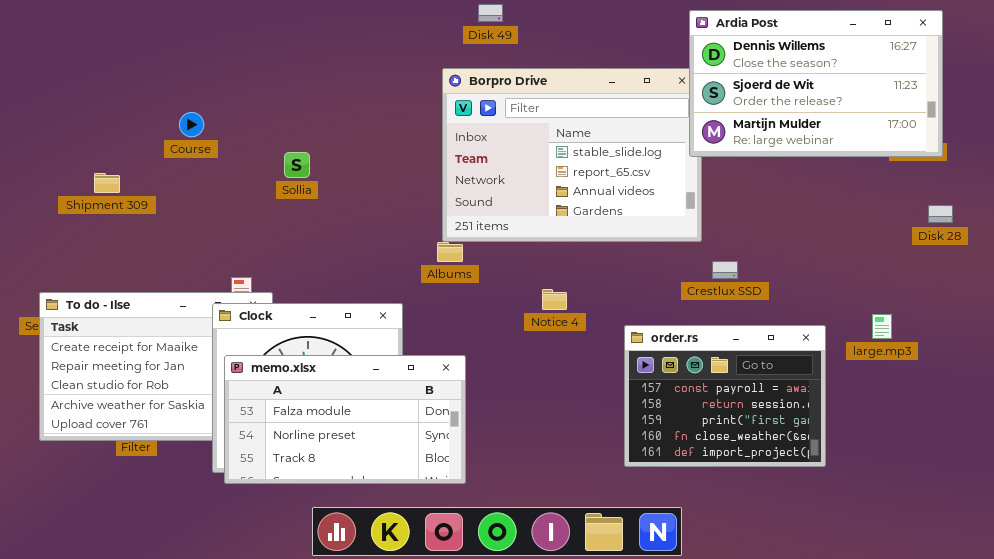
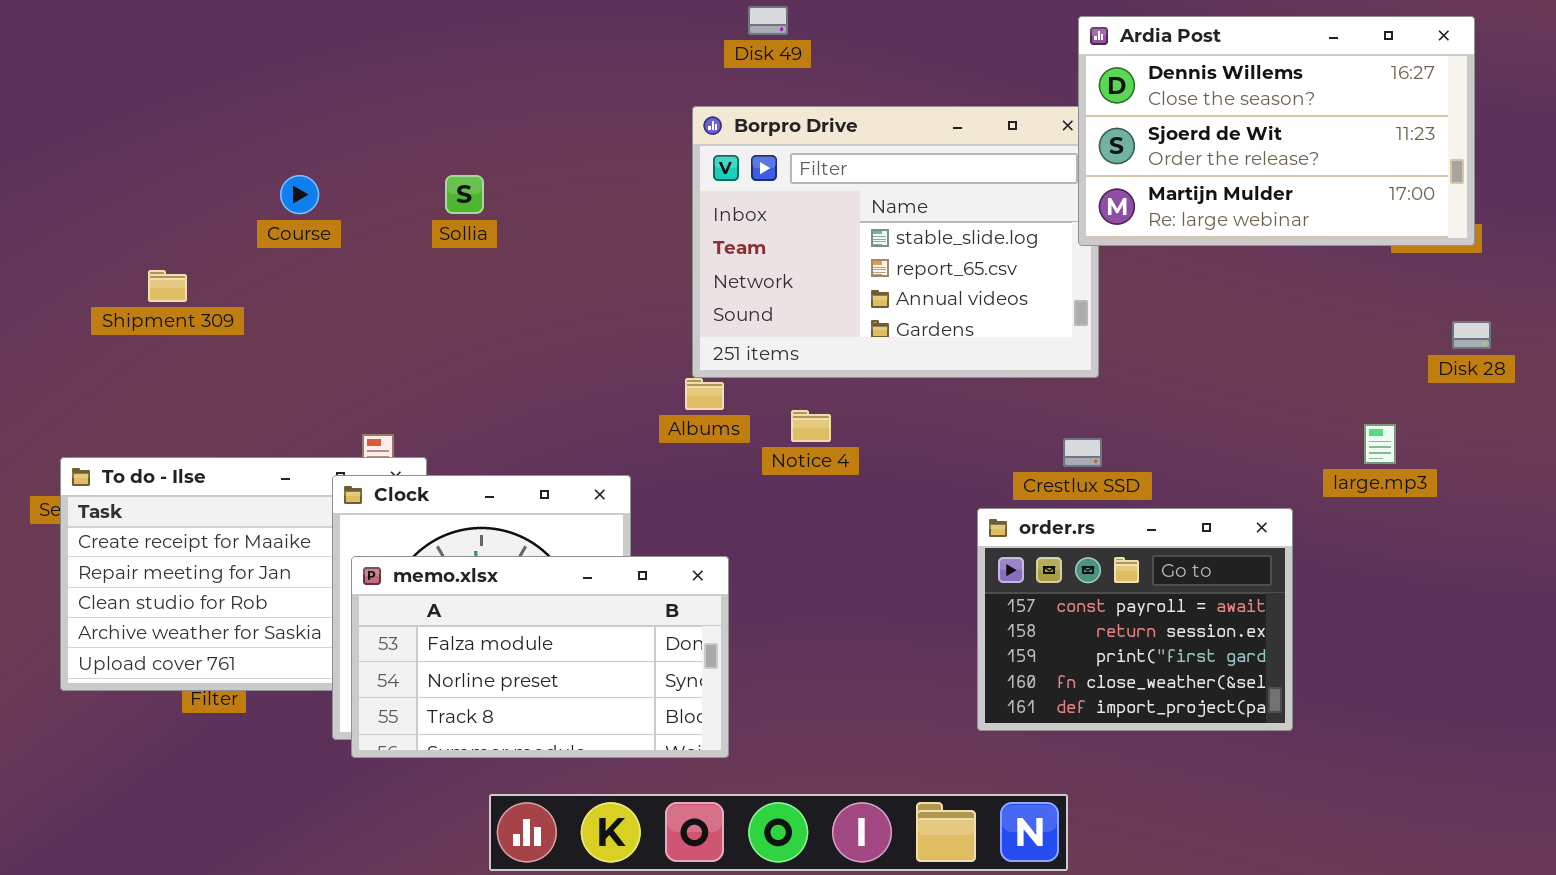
Sollia: [284,152,310,178] -> [445,175,484,214], moved
Crestlux SSD: [712,261,738,279] -> [1063,438,1102,467], moved
Notice 4: [542,289,567,310] -> [791,410,831,442], moved
large.mp3: [872,314,892,339] -> [1364,424,1396,464], moved

